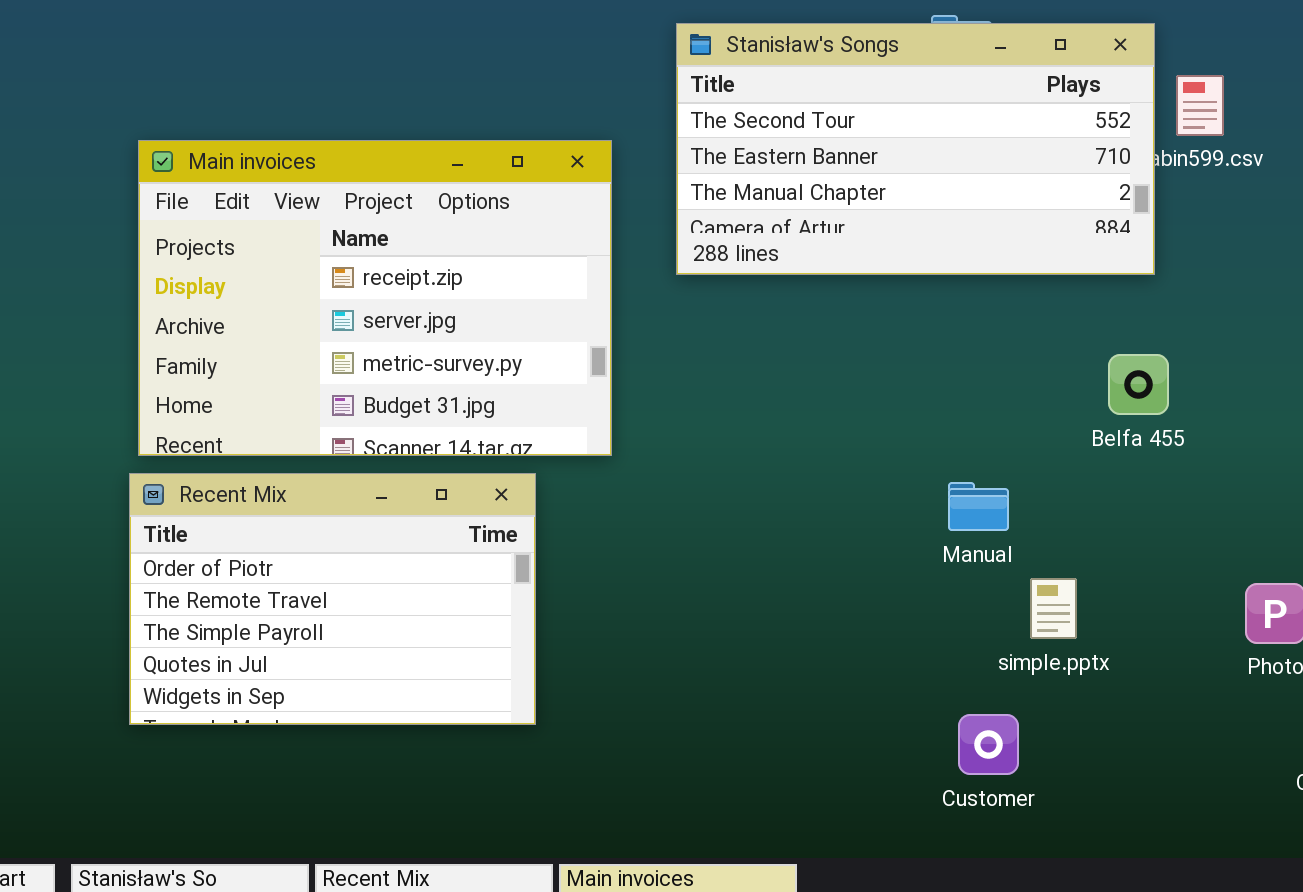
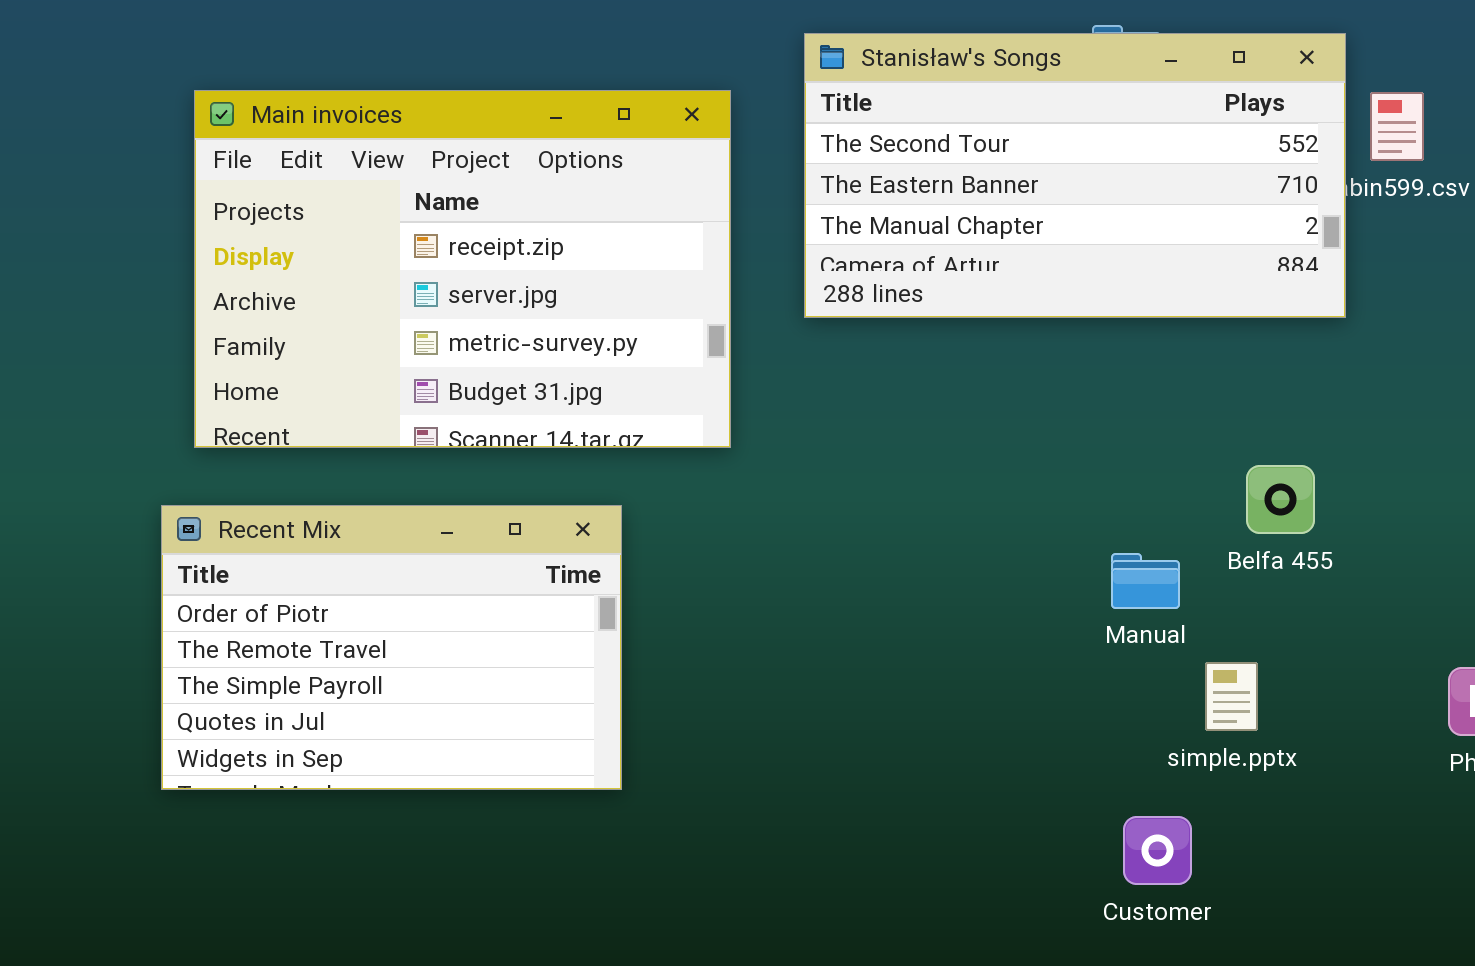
Main invoices: [138,140,612,456] -> [194,90,731,448], moved
Belfa 455: [1108,354,1169,415] -> [1246,465,1315,534], moved
Recent Mix: [129,473,536,725] -> [161,505,622,790], moved

